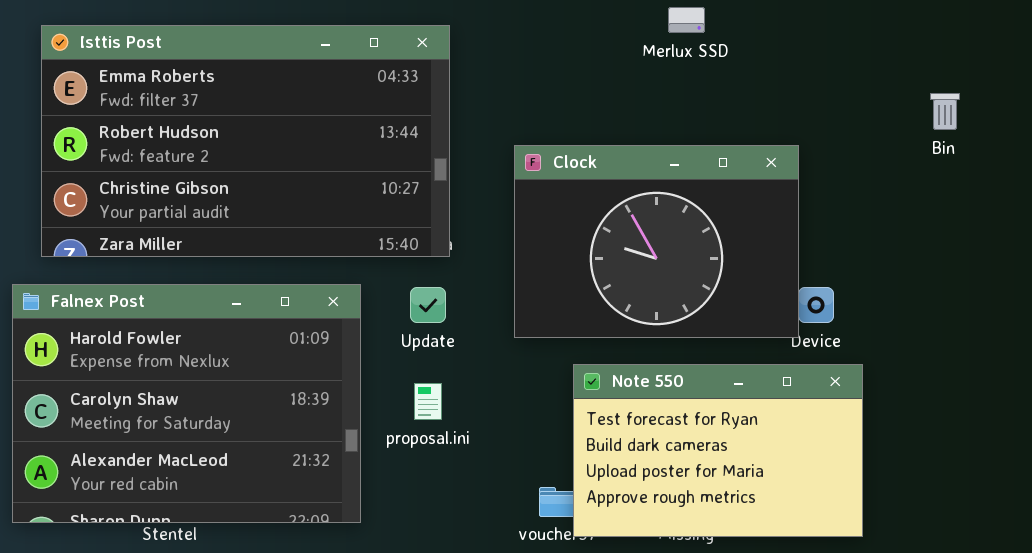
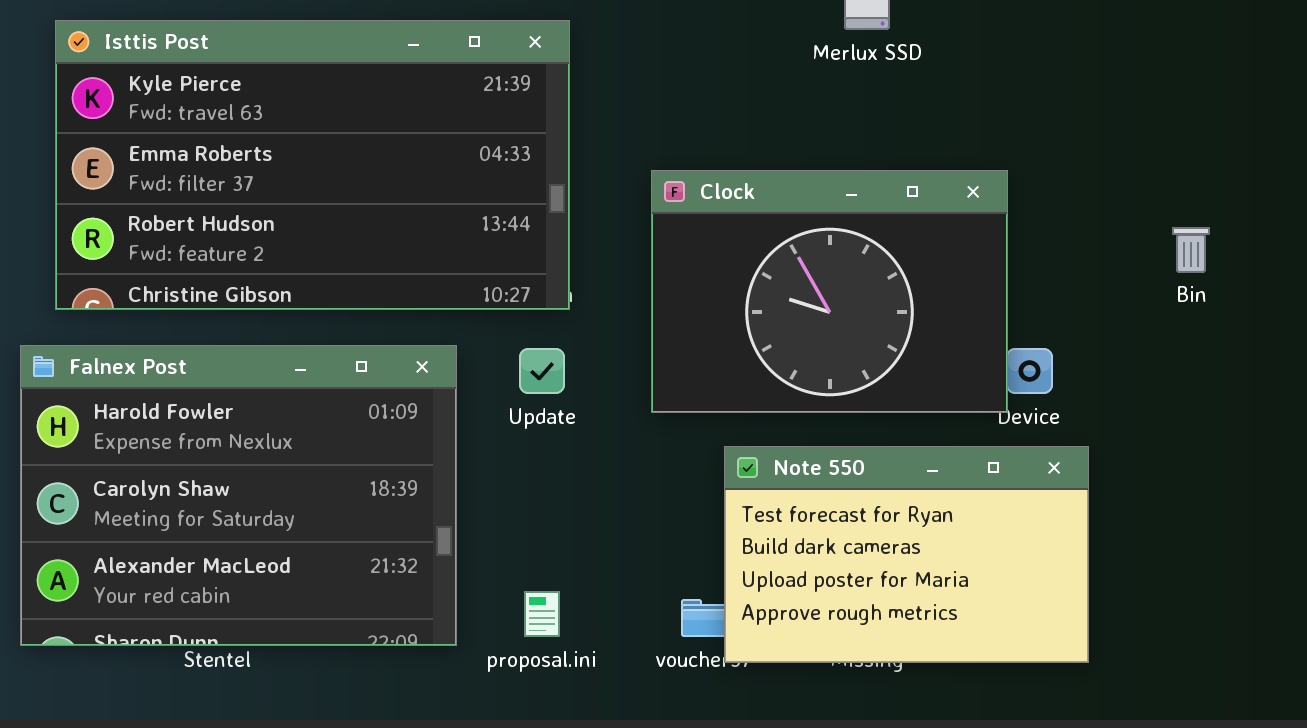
Isttis Post: [41,25,450,257] -> [55,20,570,310], scrolled up 1 row
Bin: [930,93,960,130] -> [1172,227,1210,273], moved
proposal.ini: [414,383,442,420] -> [524,591,560,637], moved

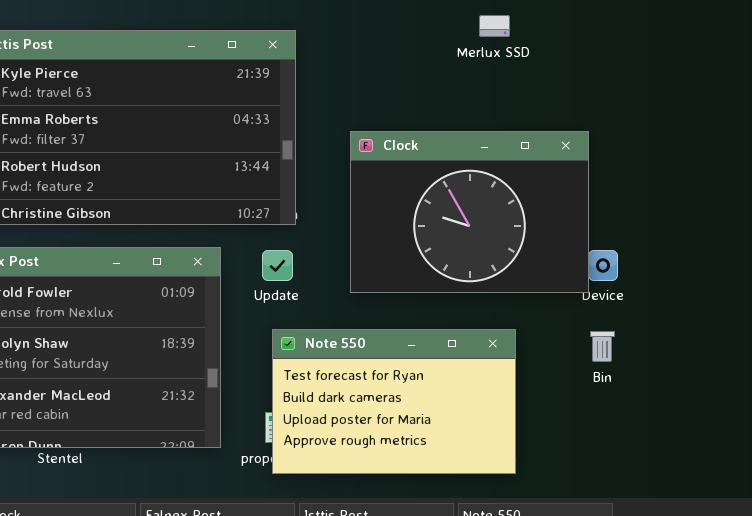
Bin: [1172,227,1210,273] -> [590,331,615,362], moved
Note 550: [724,446,1089,663] -> [272,329,516,474], moved

